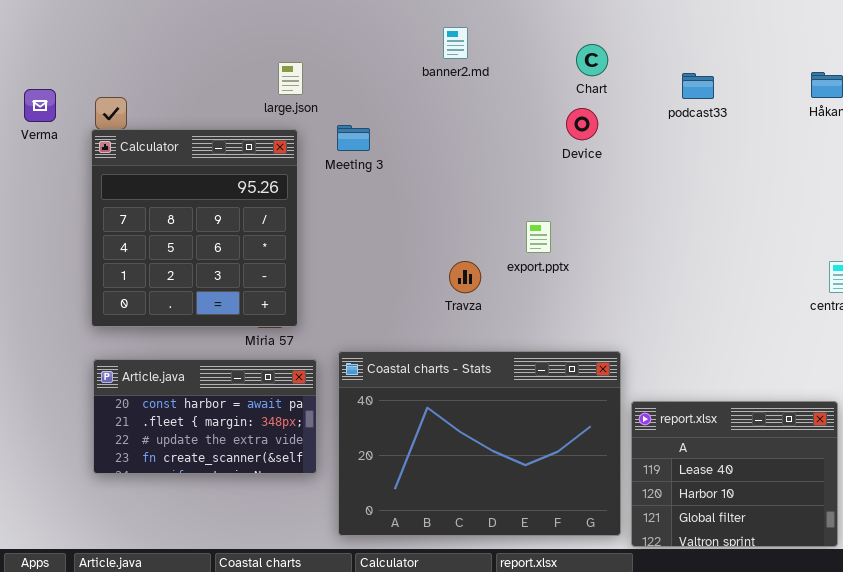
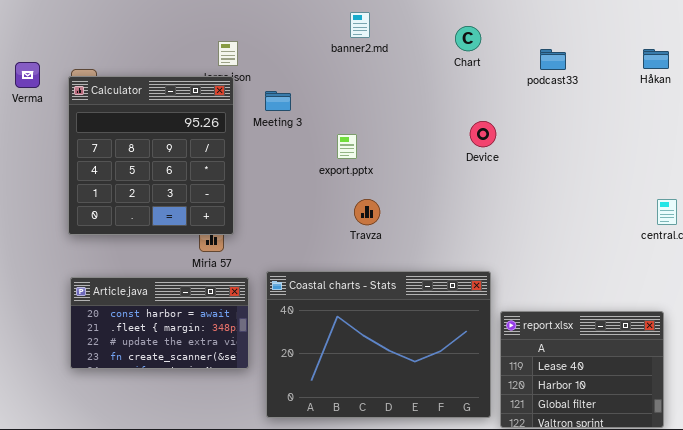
Device: [566,108,598,140] -> [470,121,496,147], moved
Calculator: [91,129,298,327] -> [68,76,234,235], moved
export.pptx: [526,221,551,253] -> [337,134,357,159], moved

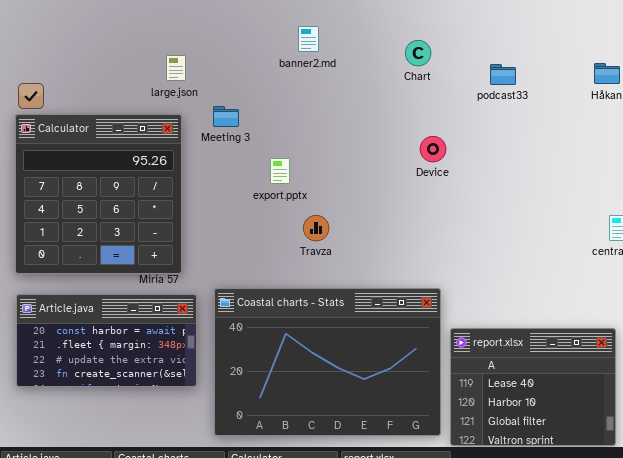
Calculator: [68,76,234,235] -> [15,114,182,274], moved
export.pptx: [337,134,357,159] -> [270,158,290,184], moved

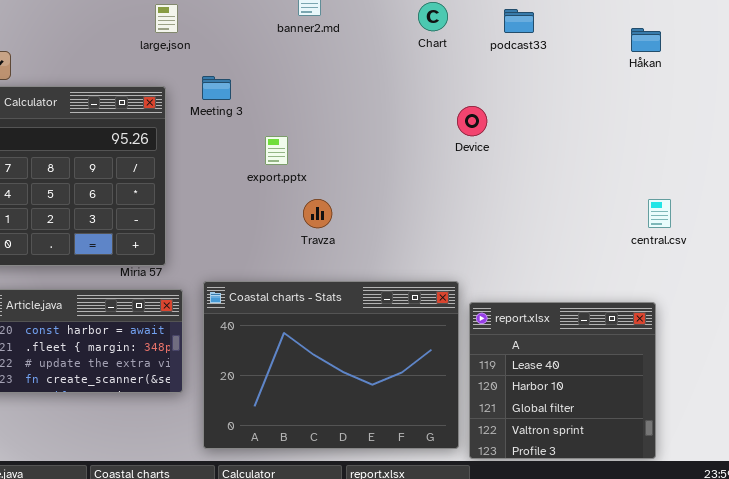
large.json: [166,55,186,81] -> [155,4,178,33], moved
podcast33: [490,64,516,85] -> [504,9,534,33], moved
Device: [420,136,446,162] -> [457,106,487,136], moved
report.xlsx: [450,328,616,446] -> [469,302,656,459], resized

